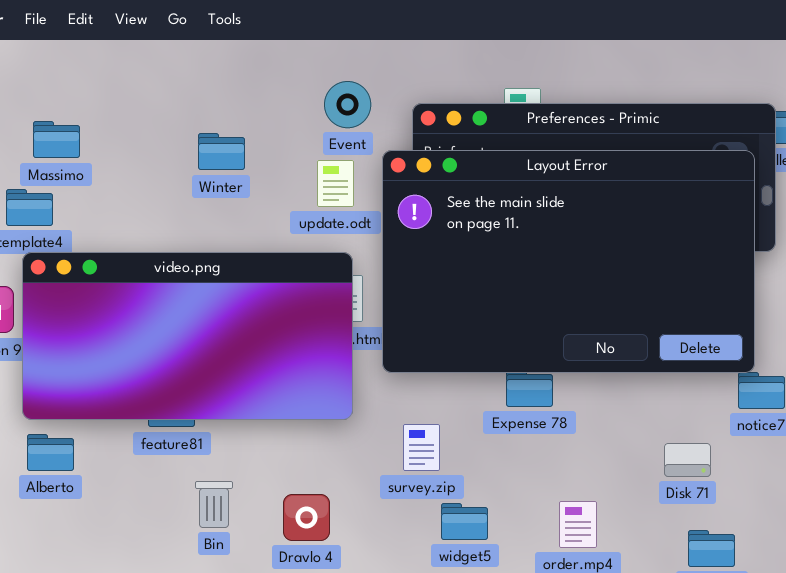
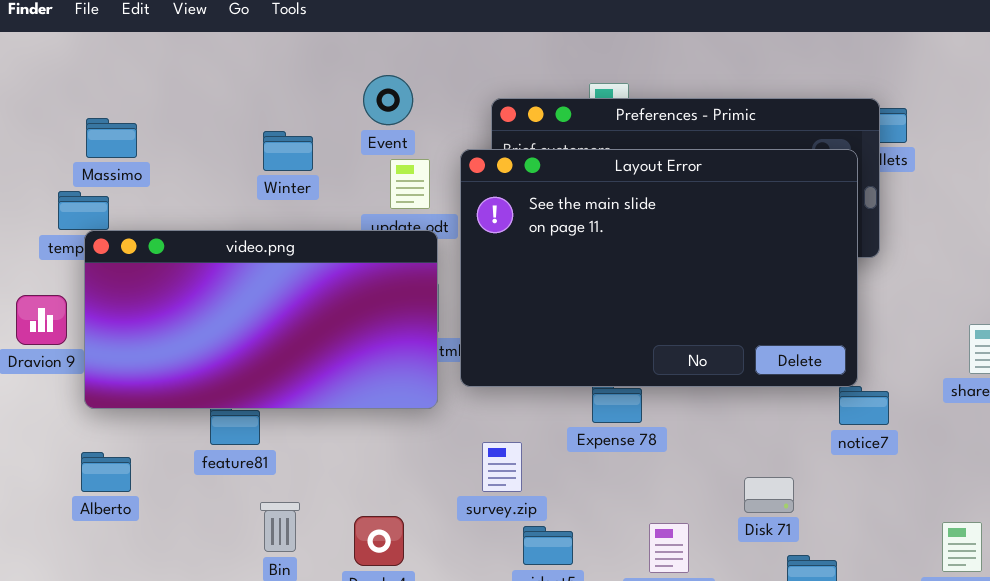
Event: [324,81,371,128] -> [363,75,413,125], moved
video.png: [22,252,353,420] -> [84,230,438,409], moved
Disk 71: [664,443,711,477] -> [744,477,794,513], moved

